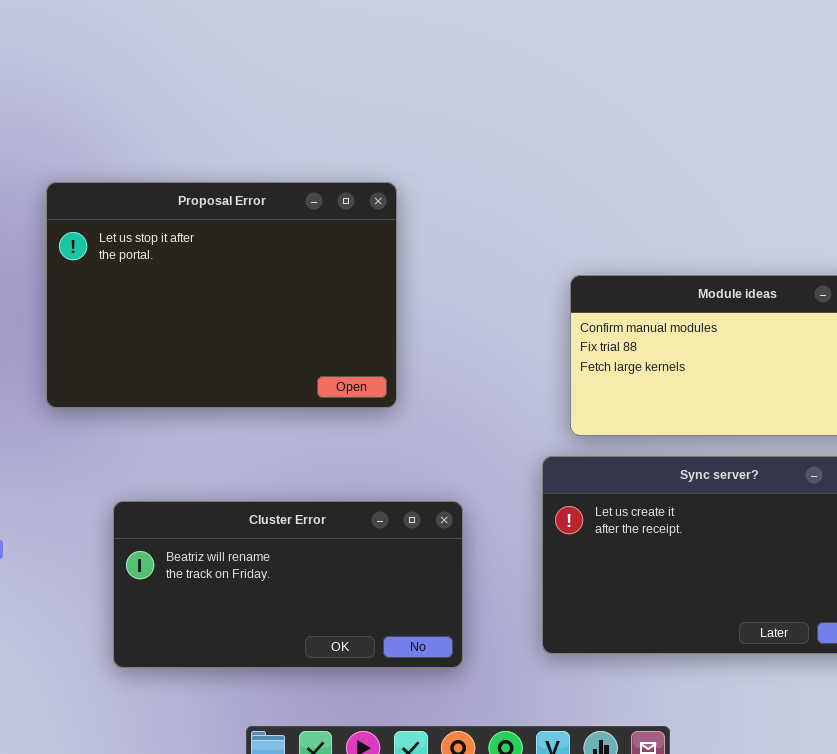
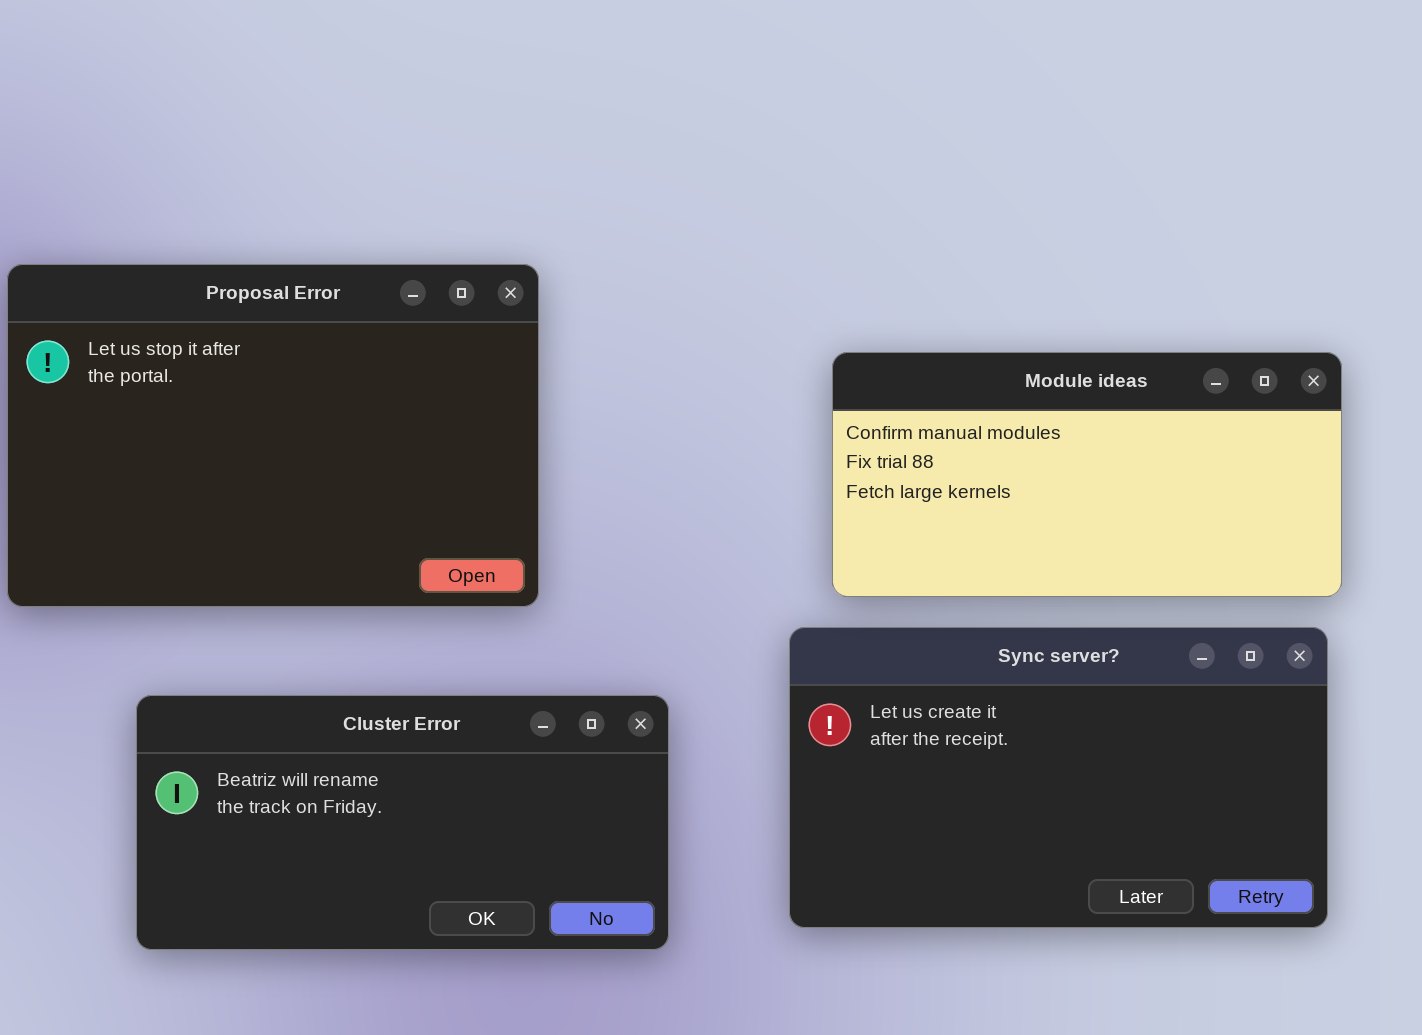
Proposal Error: [46,182,397,408] -> [7,264,539,607], moved

